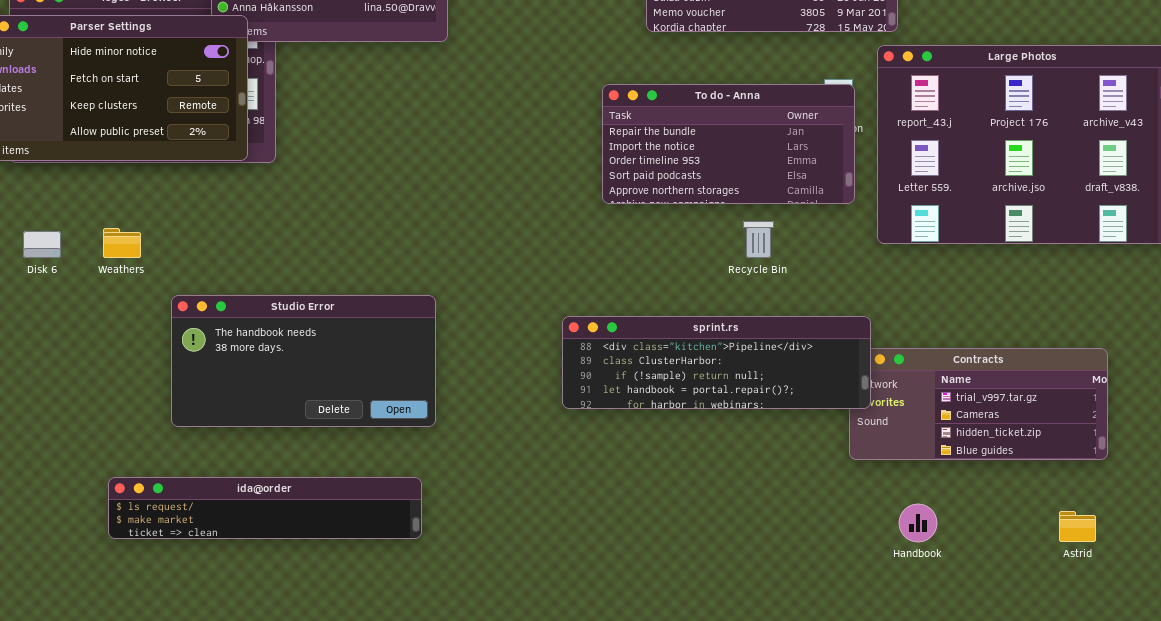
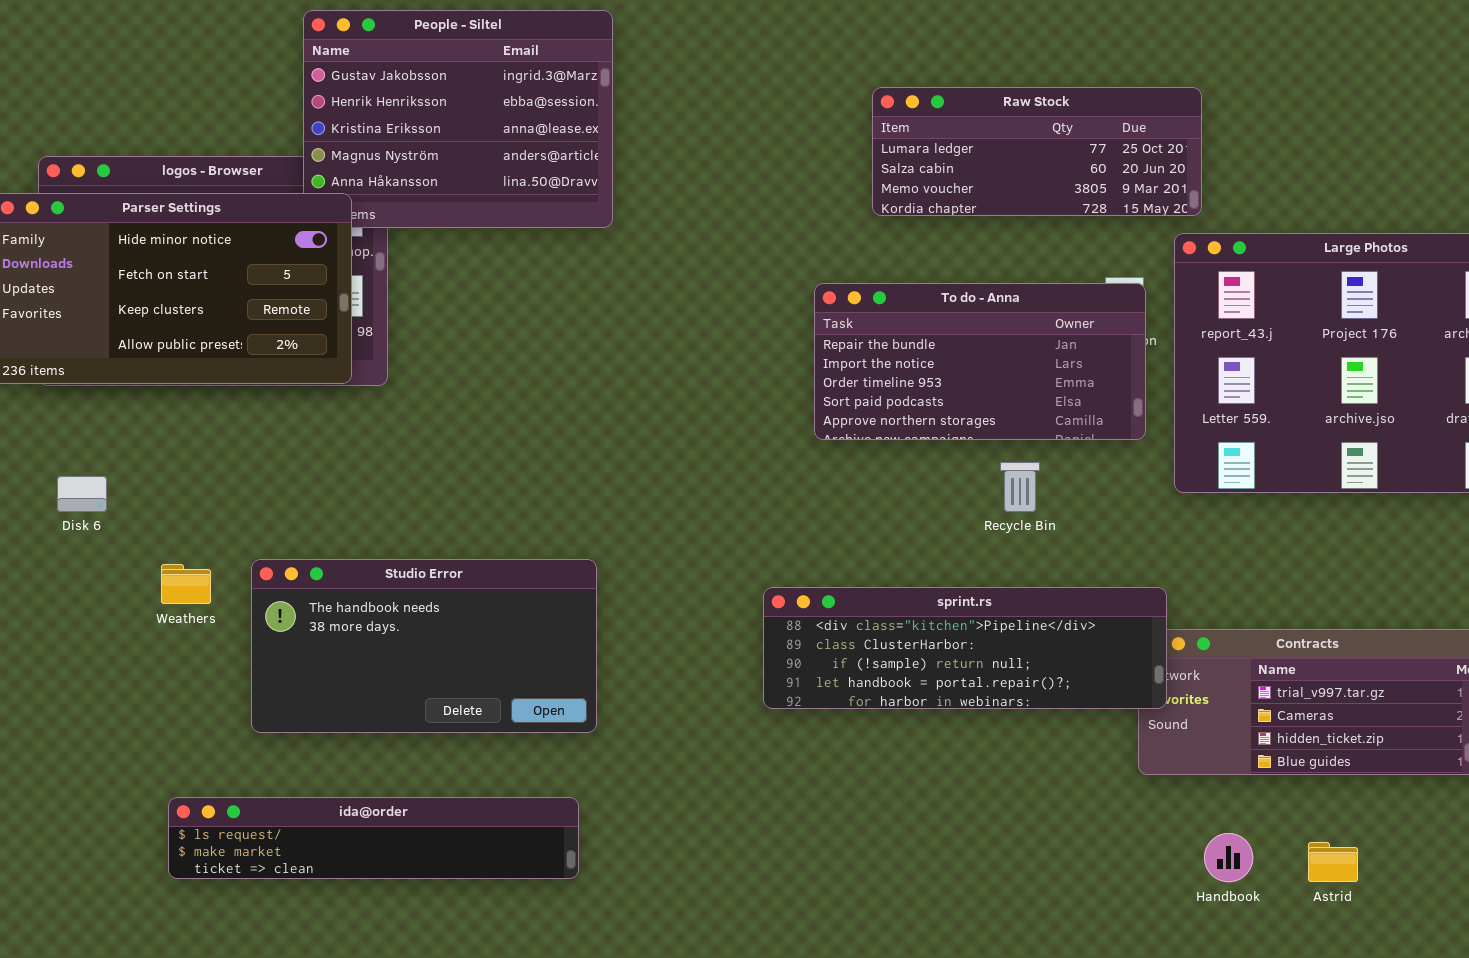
Weathers: [103,228,141,258] -> [161,564,211,604], moved
Astrid: [1059,511,1096,542] -> [1308,842,1358,882], moved

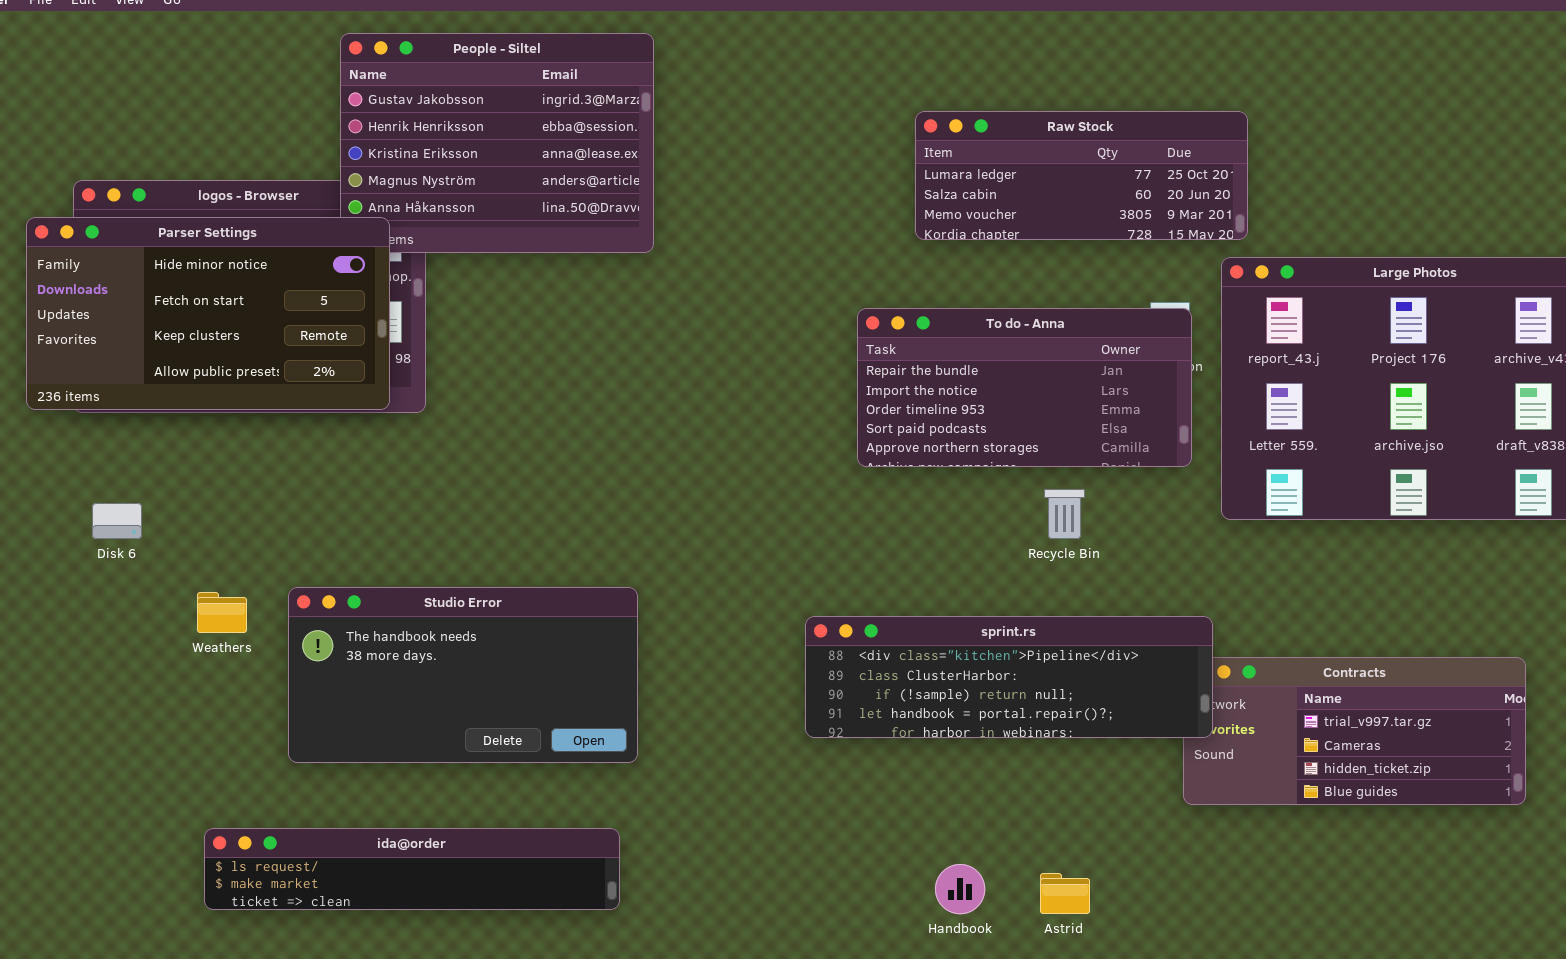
Handbook: [1204,833,1253,882] -> [935,864,985,914], moved
Astrid: [1308,842,1358,882] -> [1040,873,1090,914], moved

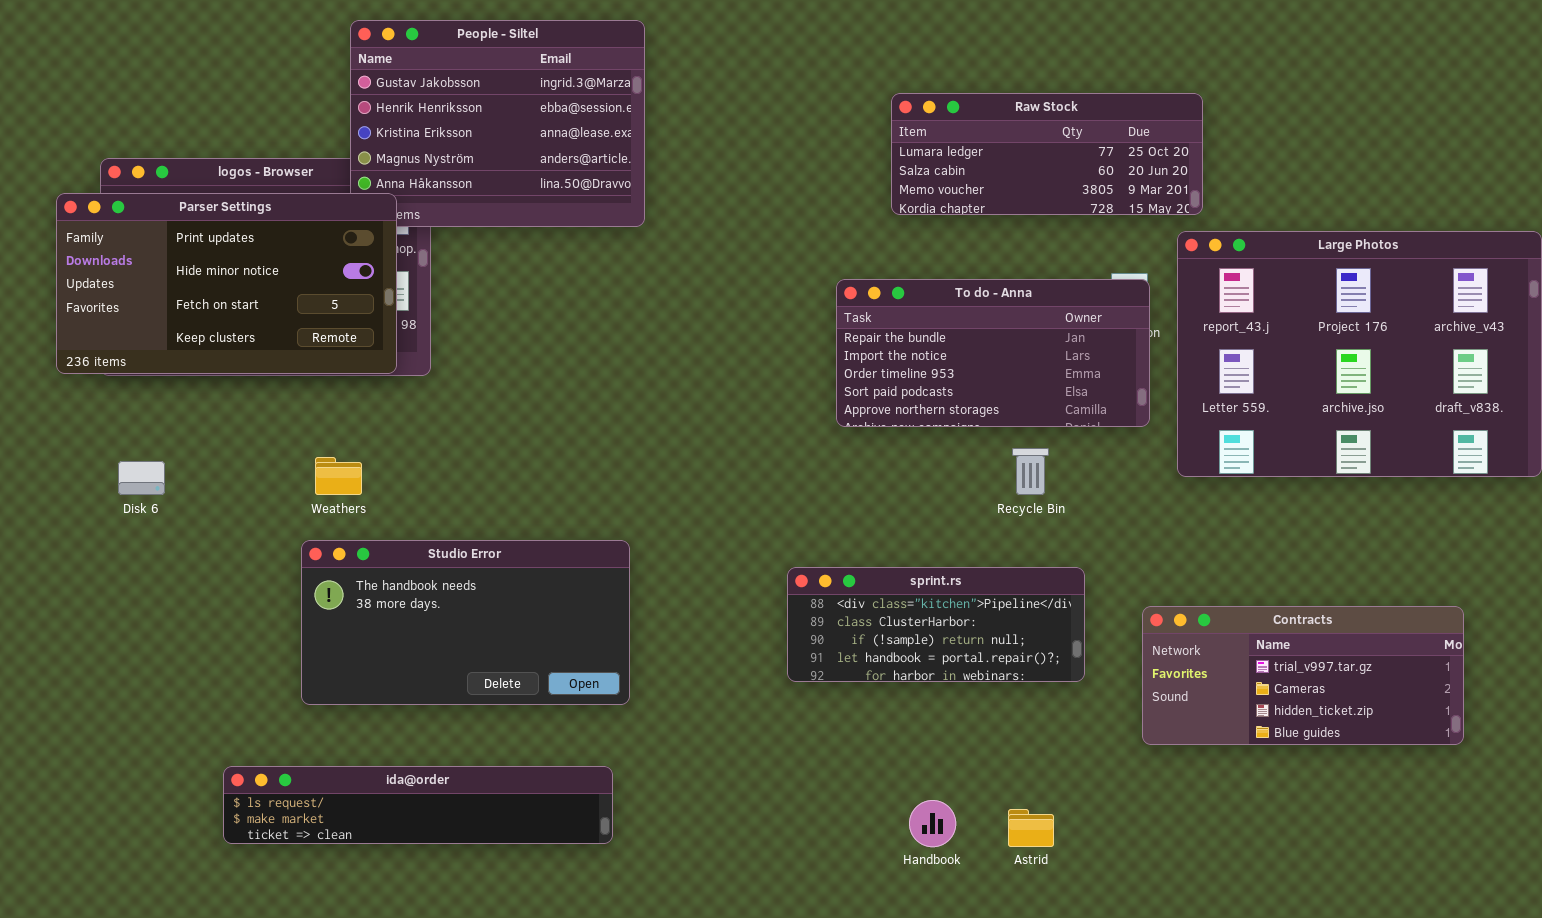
Parser Settings: [26,217,390,410] -> [56,193,397,374], scrolled up 1 row
Weathers: [197,592,247,633] -> [315,457,362,495], moved
sprint.rs: [805,616,1213,738] -> [787,567,1085,682], resized

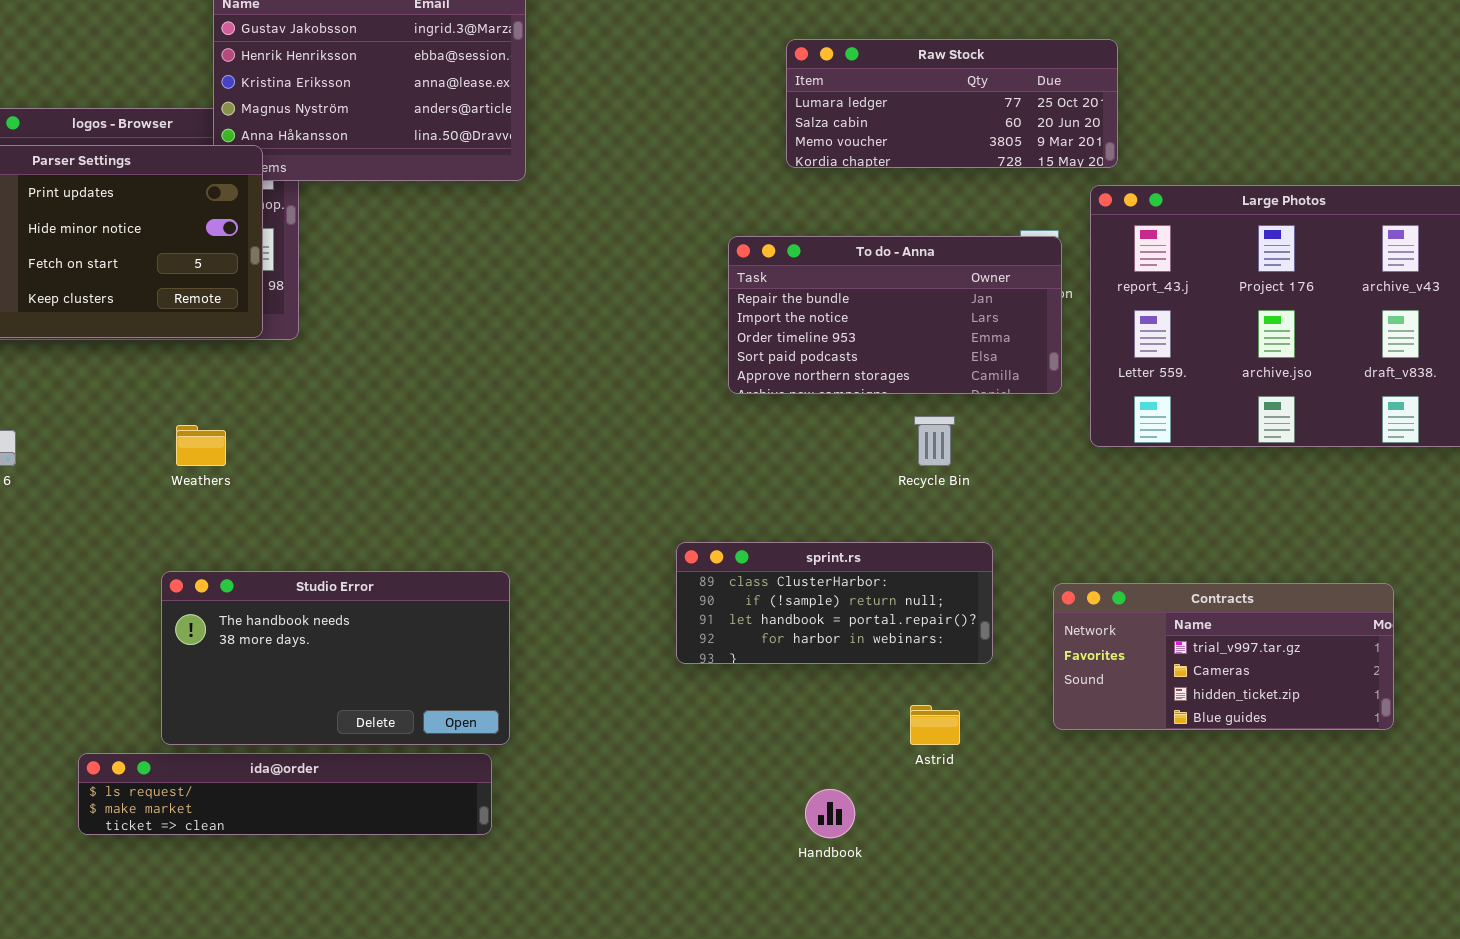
Studio Error: [301,540,630,705] -> [161,571,510,745], moved
sprint.rs: [787,567,1085,682] -> [676,542,993,664], scrolled down 1 row
Astrid: [1008,809,1054,847] -> [910,705,960,745], moved

